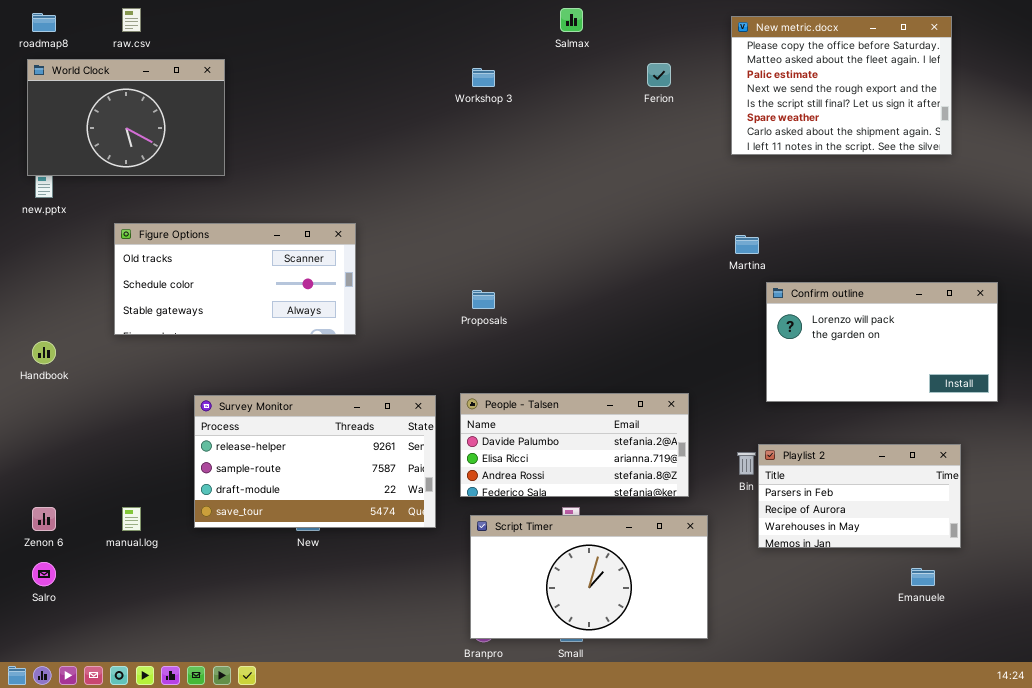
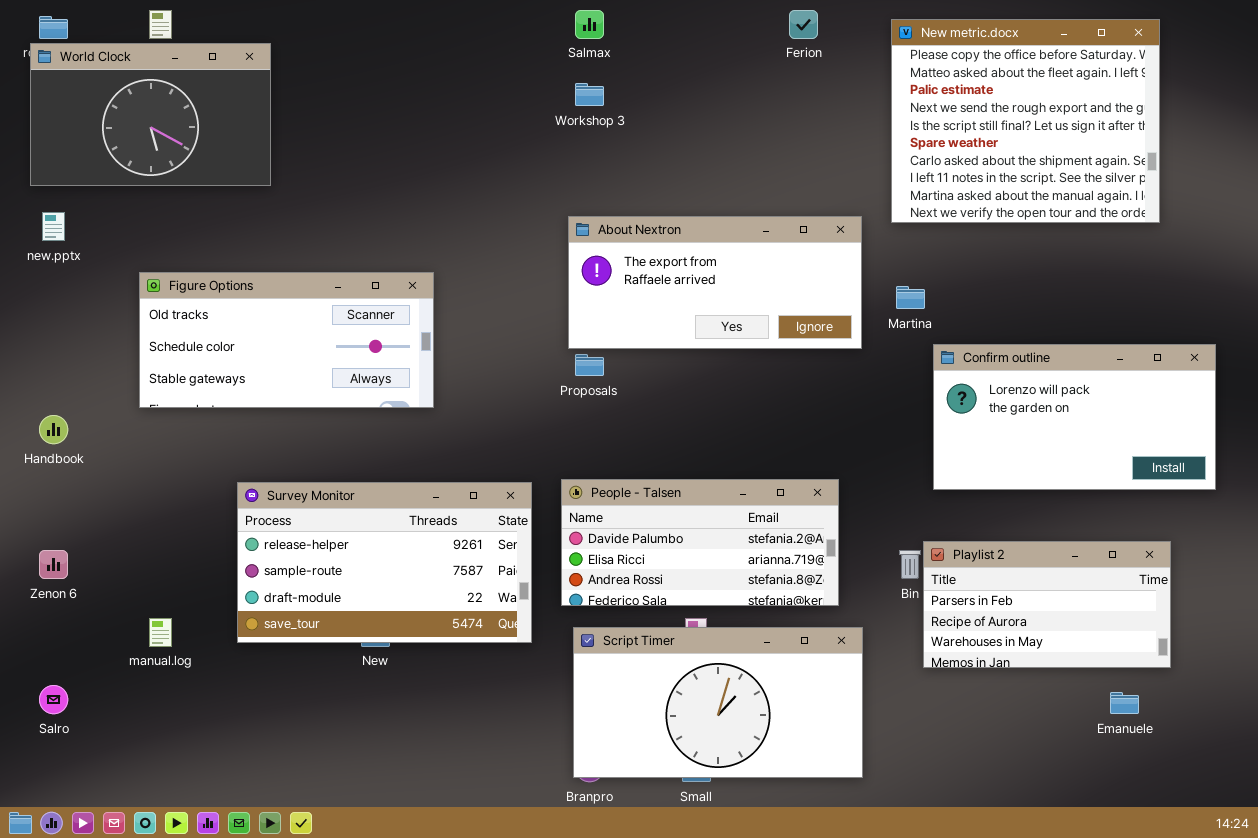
Salmax: [560,8,583,32] -> [575,10,604,39], moved
New metric.docx: [731,16,952,155] -> [891,19,1160,223], resized
World Clock: [27,59,225,176] -> [30,43,271,186], moved
Ferion: [647,63,671,87] -> [789,10,818,39], moved
About Nextron: none -> [568,216,862,349], opened
Zenon 6: [32,507,56,531] -> [39,550,68,579], moved

